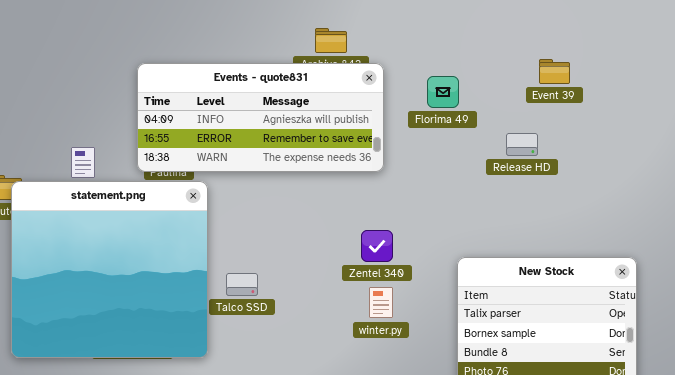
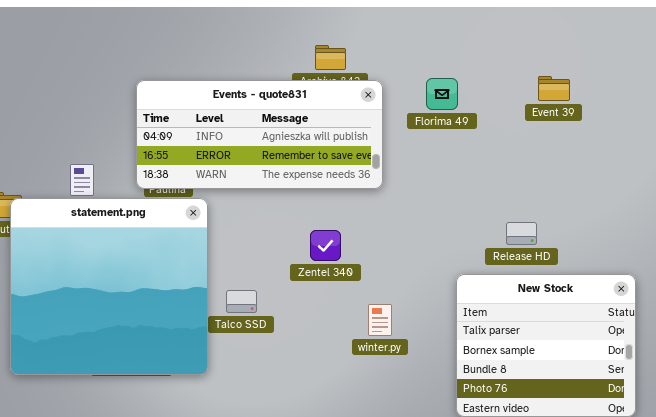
Florima 49: [427,76,459,108] -> [426,78,458,110], moved
Release HD: [506,133,538,156] -> [506,222,537,245], moved
Zentel 340: [361,230,393,262] -> [310,230,341,261], moved

